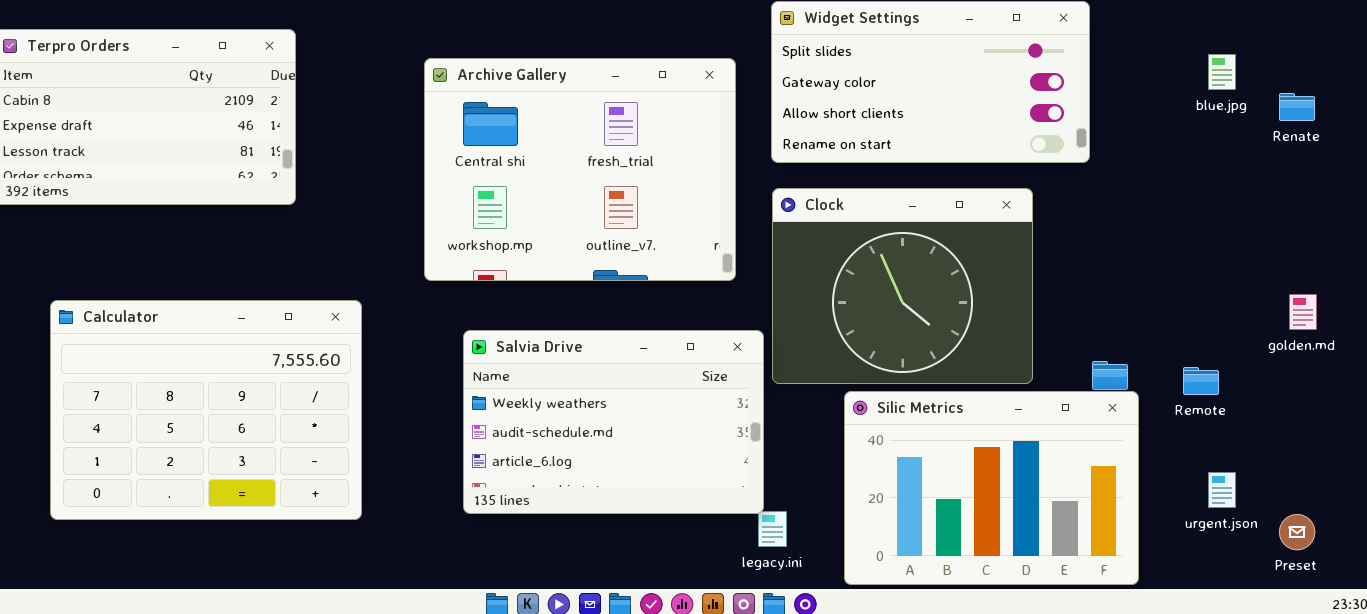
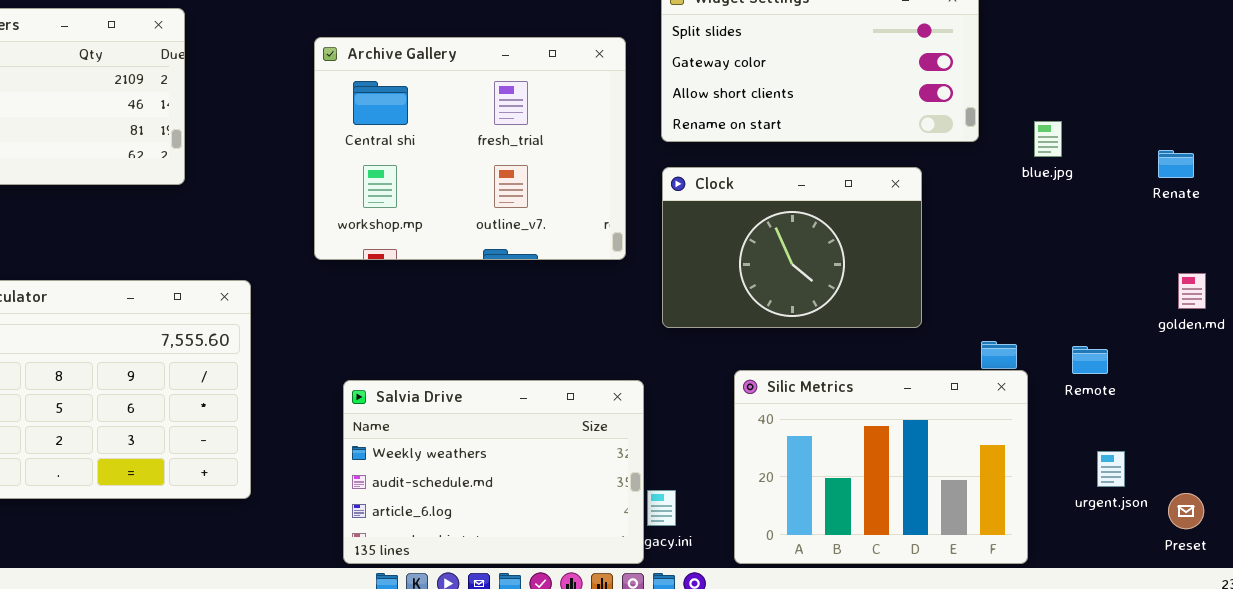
blue.jpg: [1208,54,1236,90] -> [1034,121,1062,157], moved
Renate: [1279,93,1315,121] -> [1158,150,1194,178], moved
Clock: [772,188,1033,384] -> [662,167,922,328], resized
Salvia Drive: [463,330,764,514] -> [343,380,644,564], moved

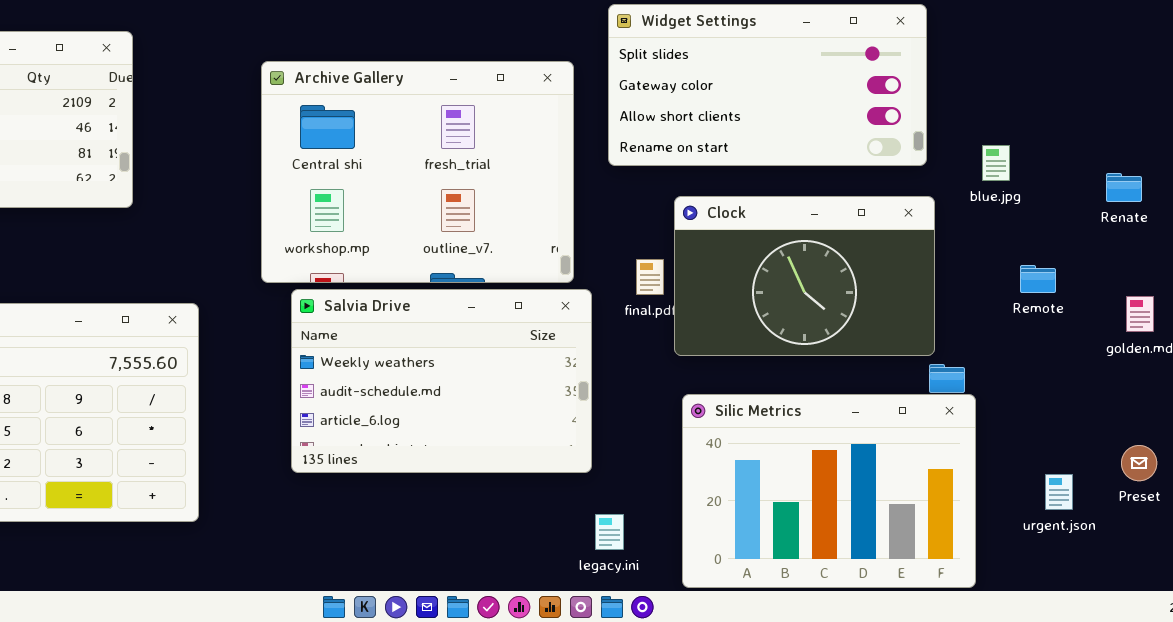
Clock: [662,167,922,328] -> [674,196,935,356], moved
Remote: [1072,346,1108,374] -> [1020,265,1056,293], moved
Salvia Drive: [343,380,644,564] -> [291,289,592,473], moved
Preset: [1168,493,1204,529] -> [1121,445,1157,481], moved

